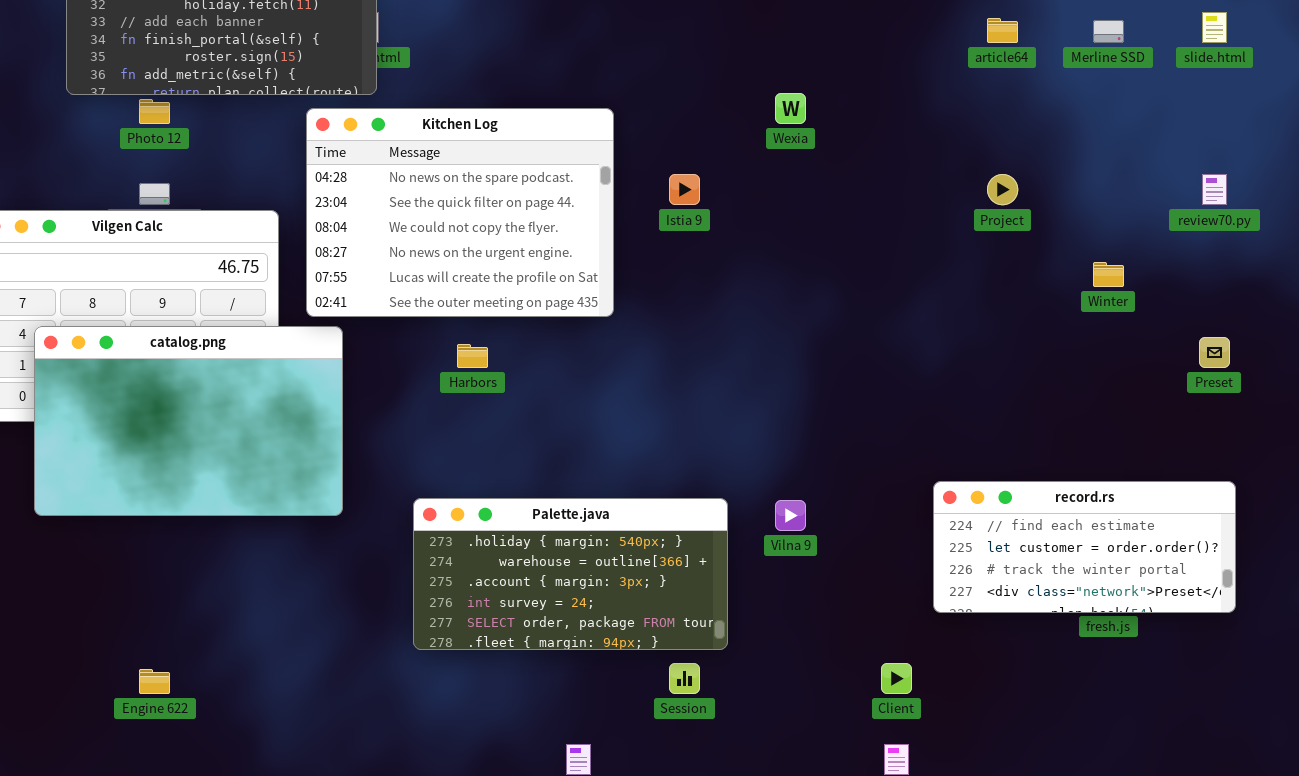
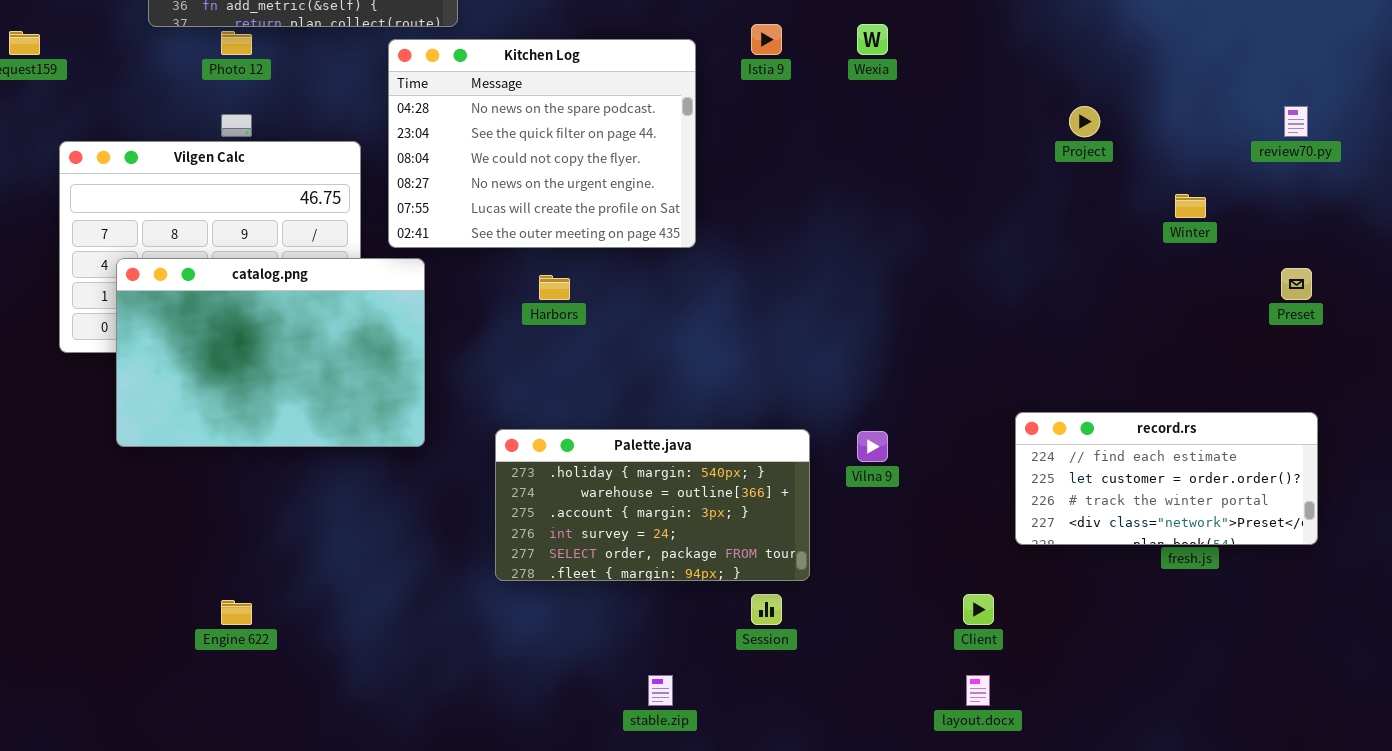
Istia 9: [669,174,700,205] -> [751,24,782,55], moved

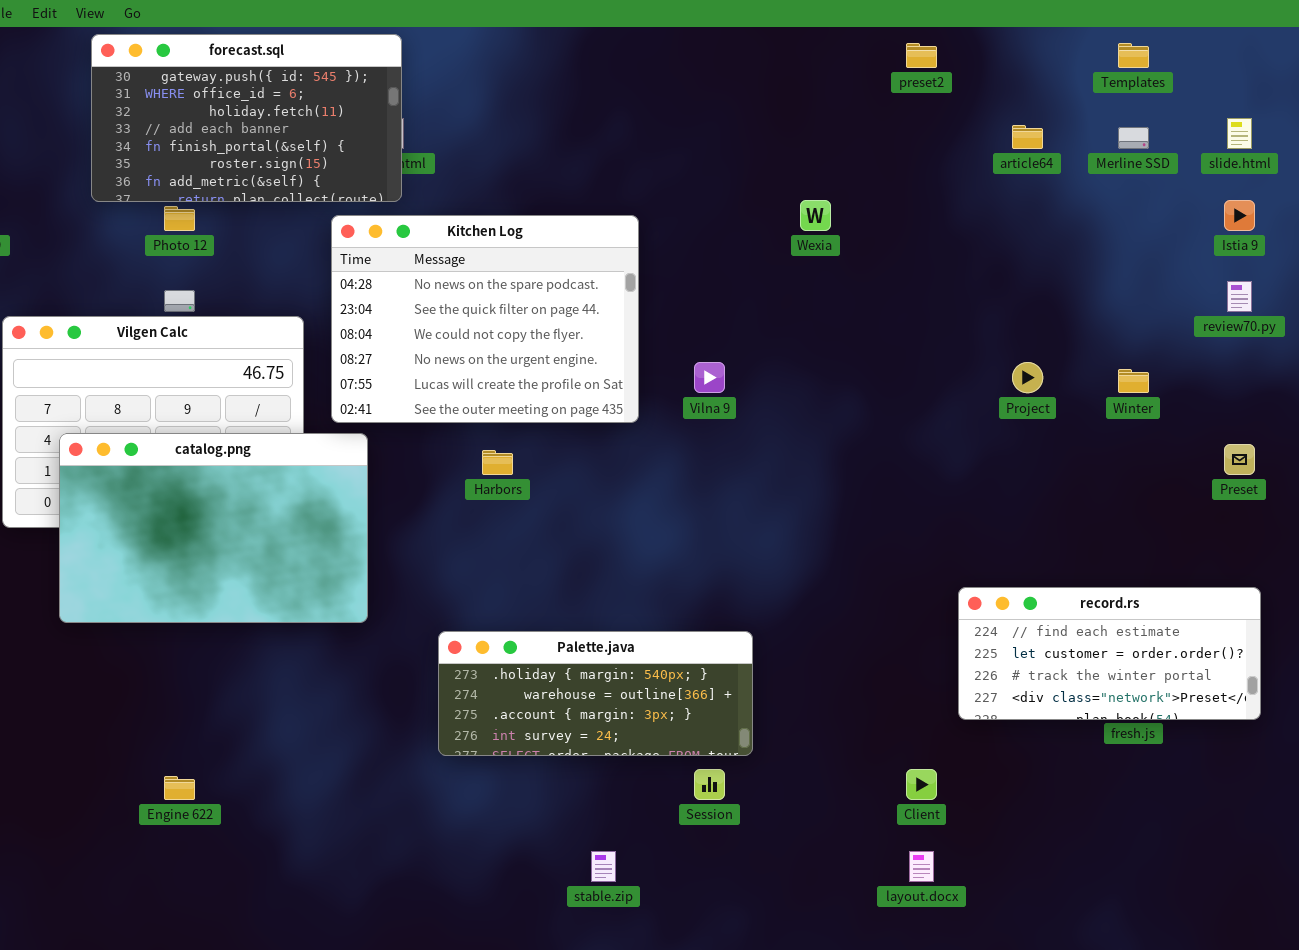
Istia 9: [751,24,782,55] -> [1224,200,1255,231], moved
Project: [1069,106,1100,137] -> [1012,362,1043,393], moved
Palette.java: [495,429,810,581] -> [438,631,753,756], resized
Vilna 9: [857,431,888,462] -> [694,362,725,393], moved

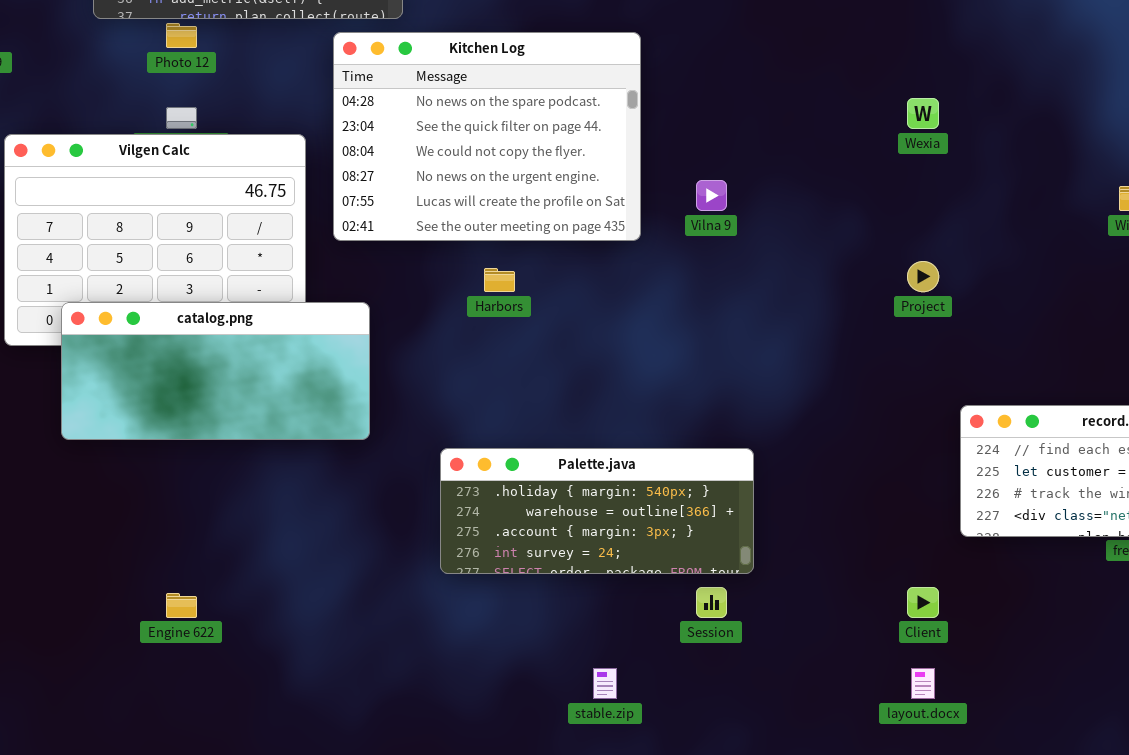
Wexia: [800,200,831,231] -> [907,98,939,129], moved
Project: [1012,362,1043,393] -> [907,261,939,292], moved
catalog.png: [59,433,368,623] -> [61,302,370,440], resized

